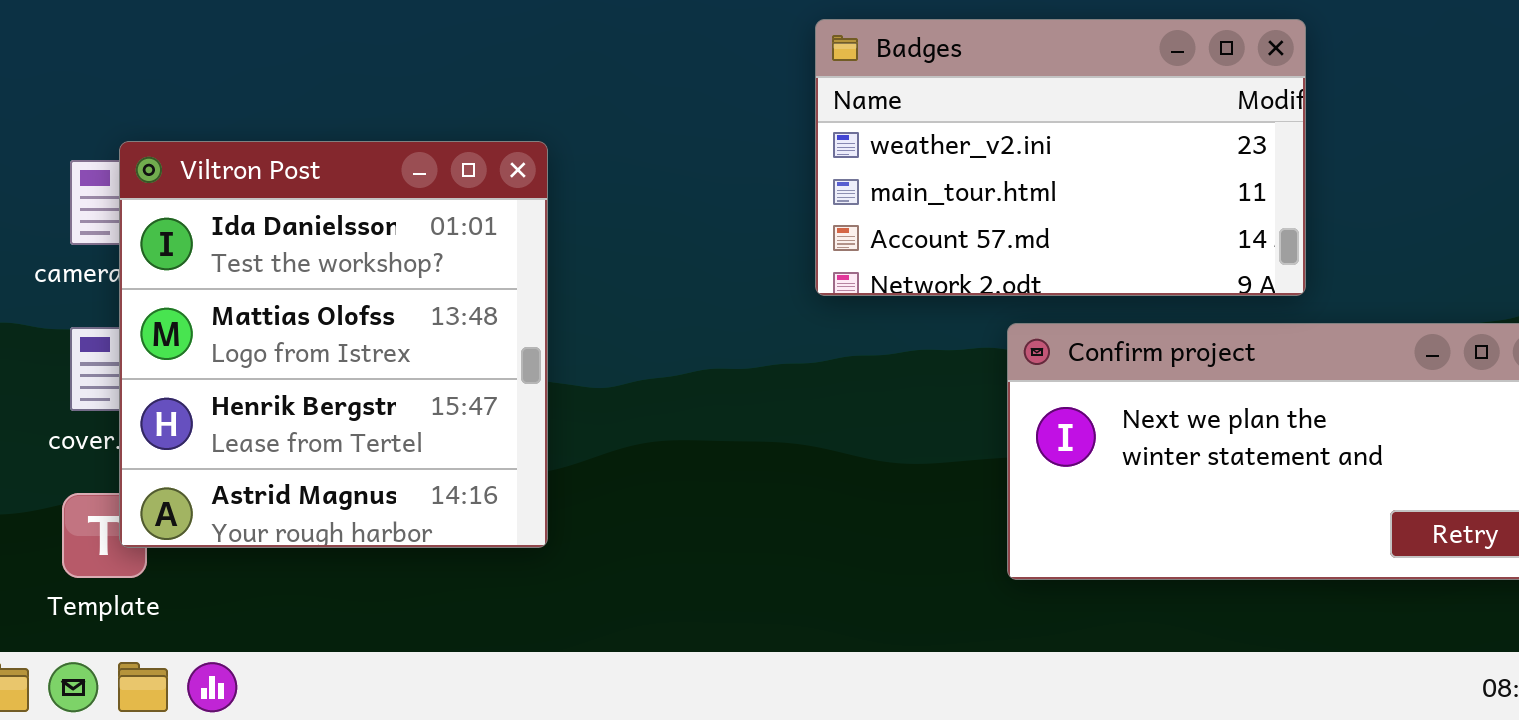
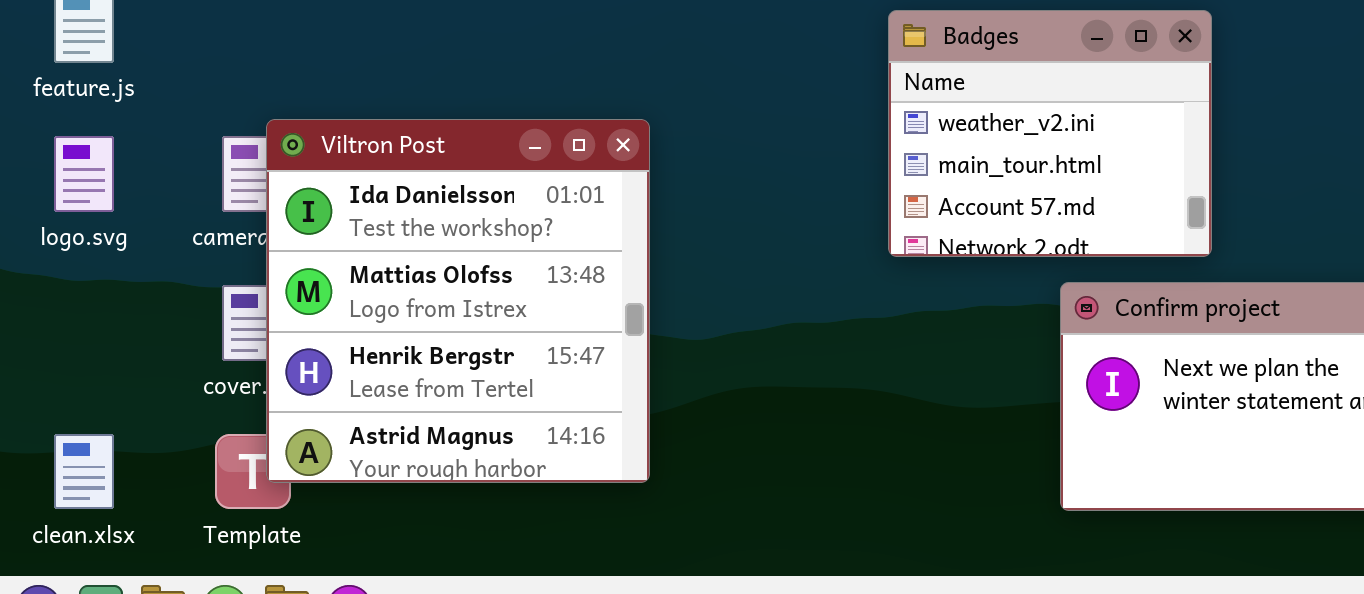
Badges: [815,19,1306,296] -> [888,10,1212,257], resized

